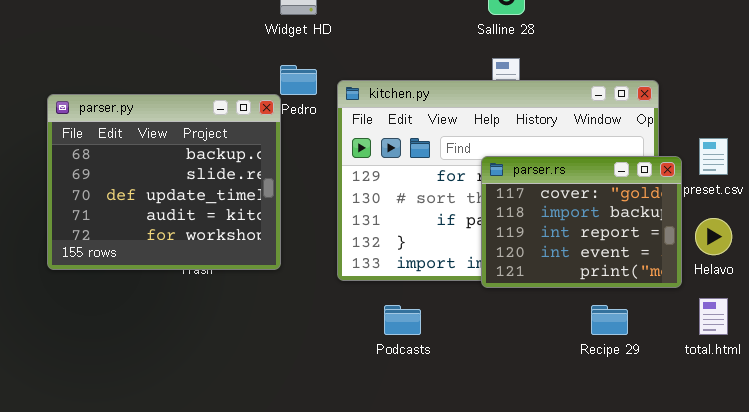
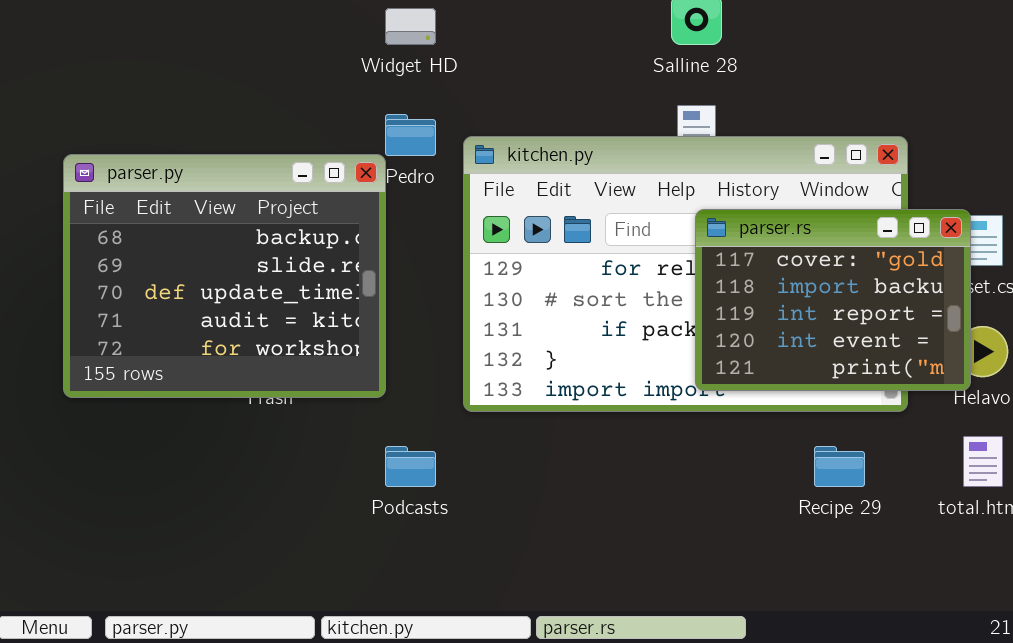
parser.rs: [481,156,682,288] -> [695,209,971,391], moved
Podcasts: [384,305,421,335] -> [385,446,436,487], moved

